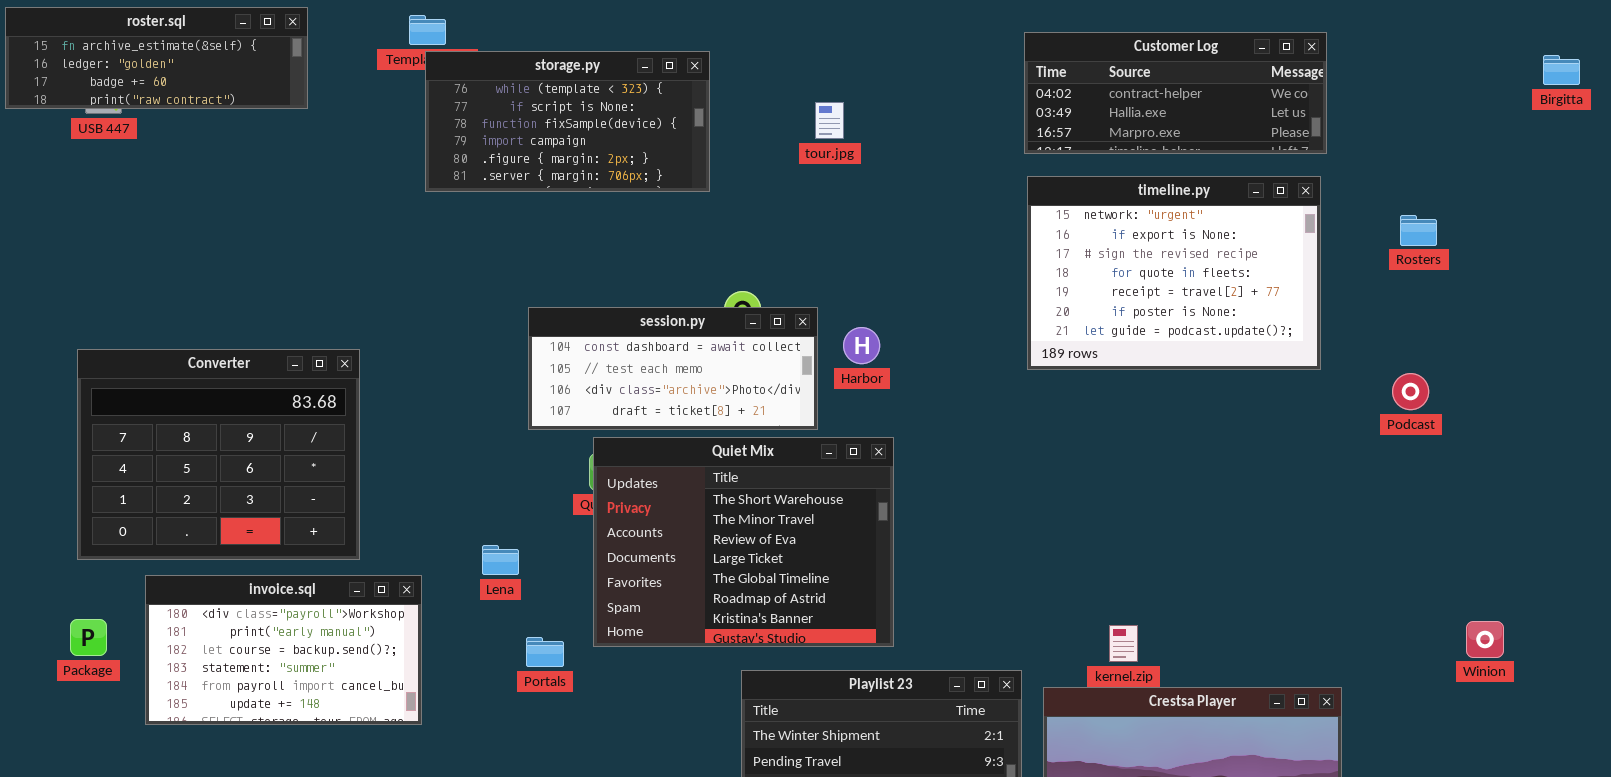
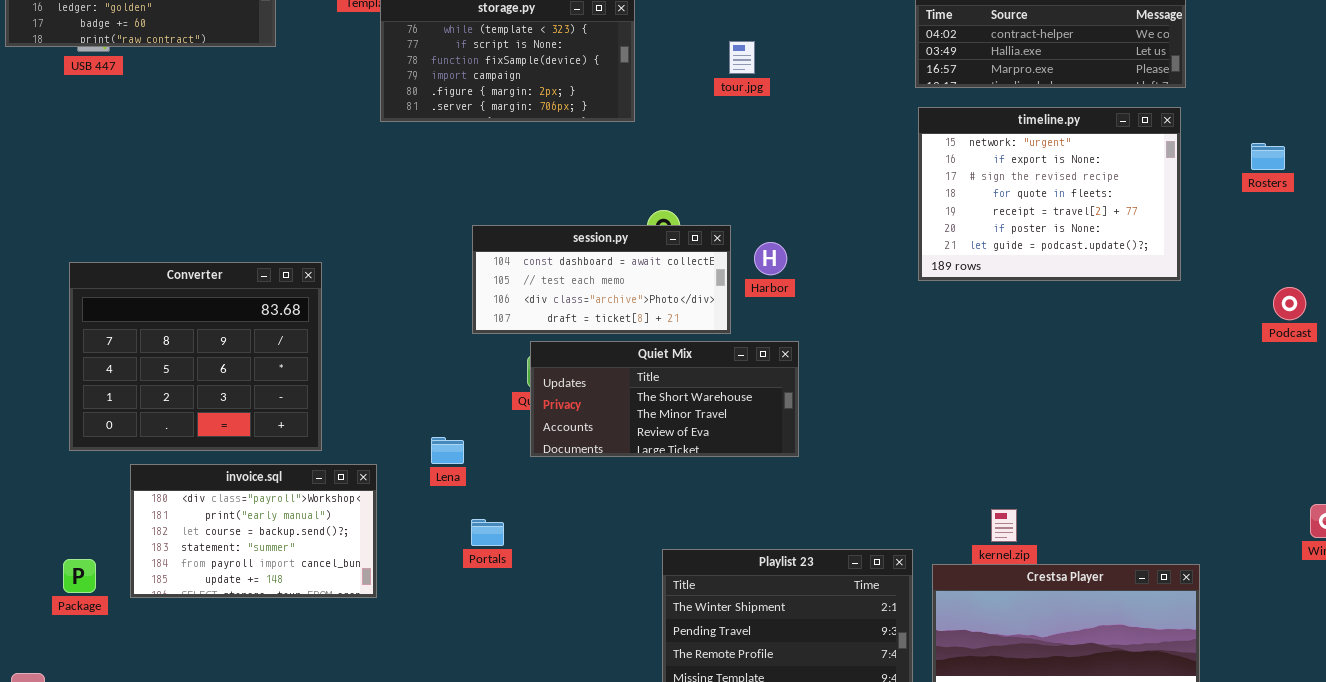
Podcast: [1392,373,1429,410] -> [1273,287,1306,320], moved
Quiet Mix: [593,437,894,647] -> [530,341,799,457], resized
Package: [70,619,107,656] -> [63,559,96,593], moved

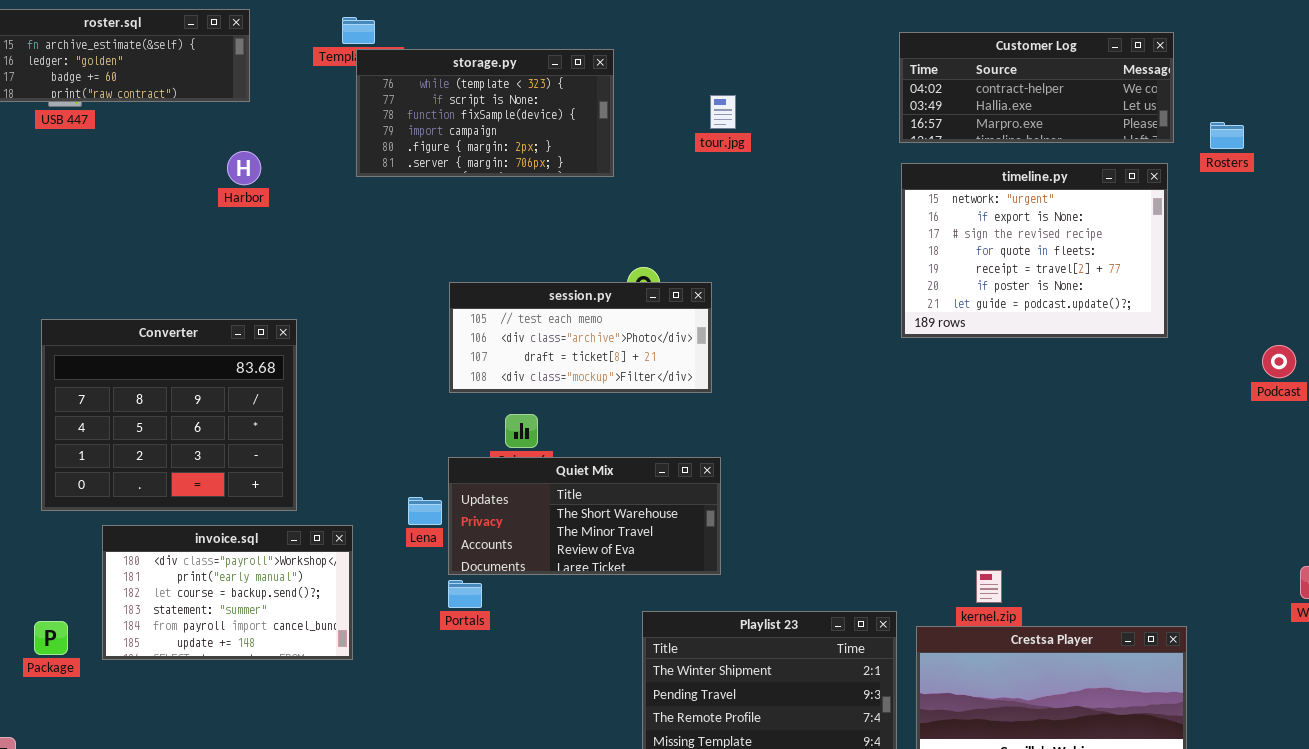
Rosters: [1251,143,1285,170] -> [1210,122,1244,149], moved
session.py: [472,225,731,334] -> [449,282,712,393], scrolled down 1 row
Harbor: [754,242,787,275] -> [227,151,261,185], moved
Quiet Mix: [530,341,799,457] -> [448,457,721,575], moved

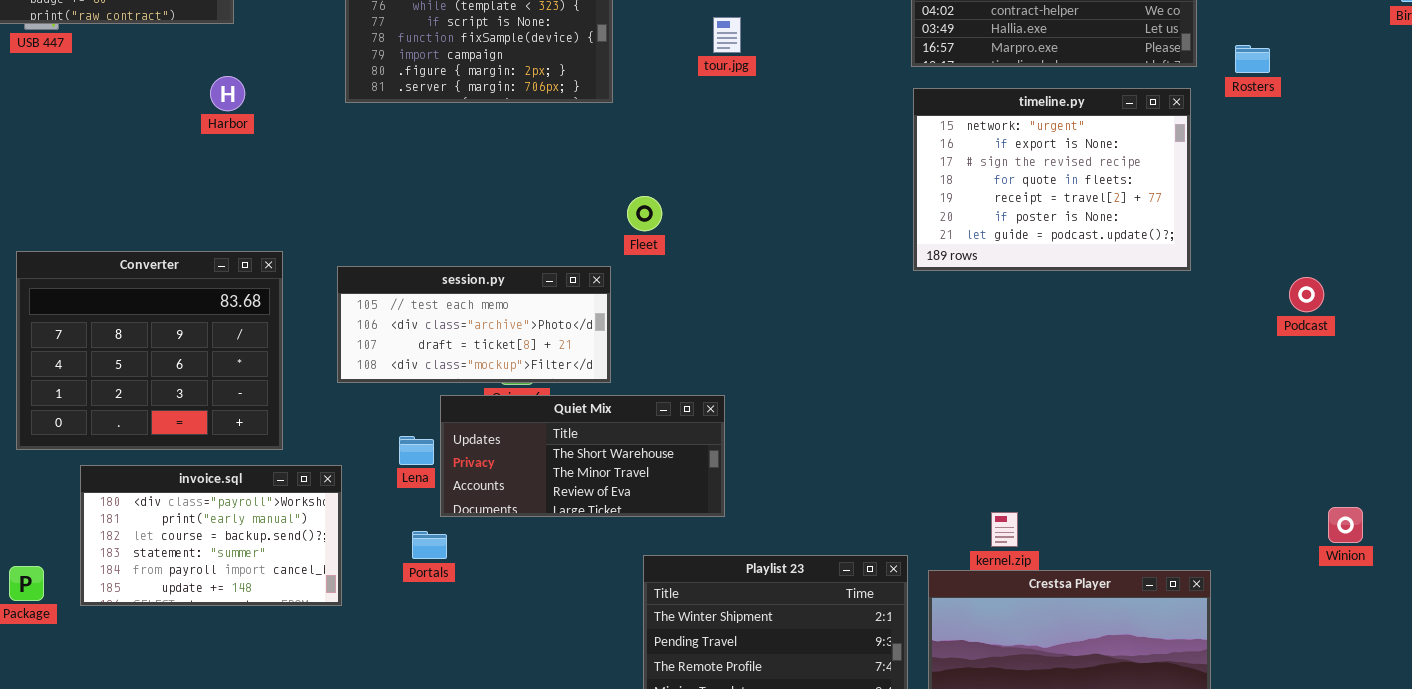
session.py: [449,282,712,393] -> [337,266,611,383], moved
Portals: [448,580,482,608] -> [412,531,447,559], moved

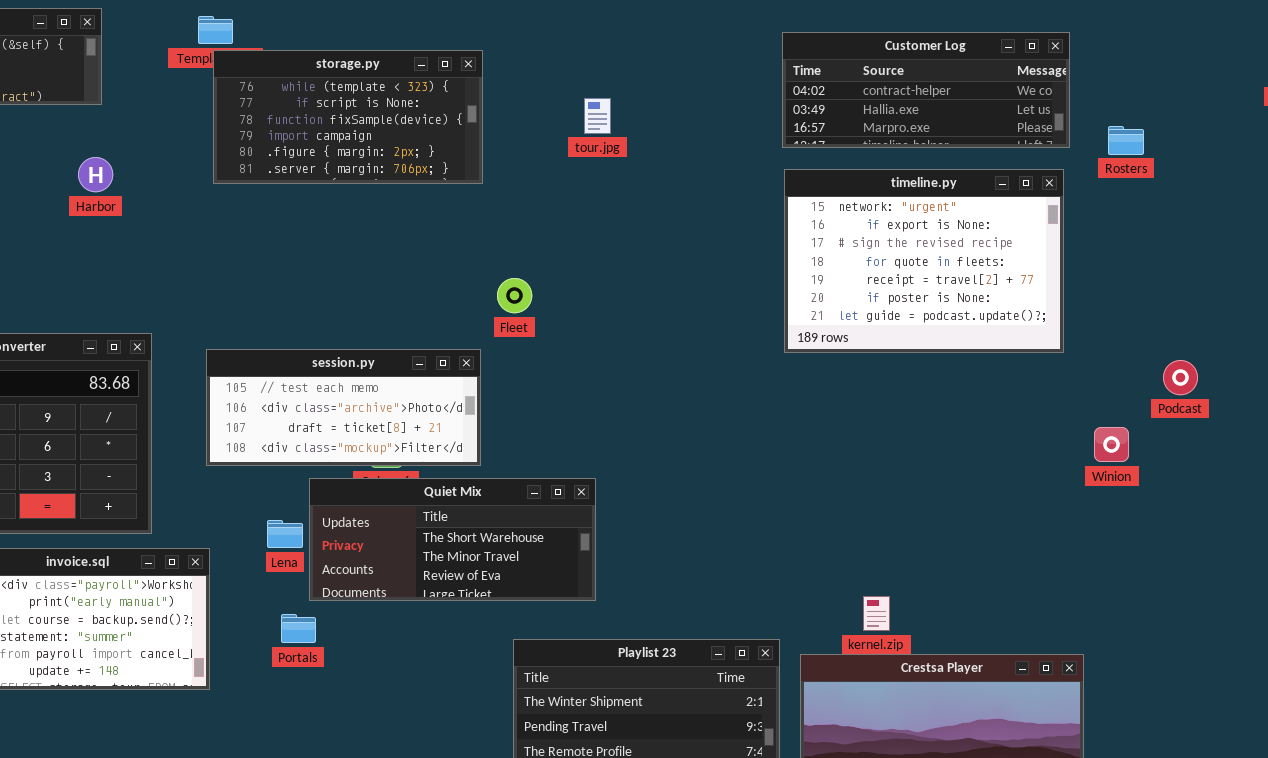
Winion: [1328,507,1363,543] -> [1094,427,1129,462], moved

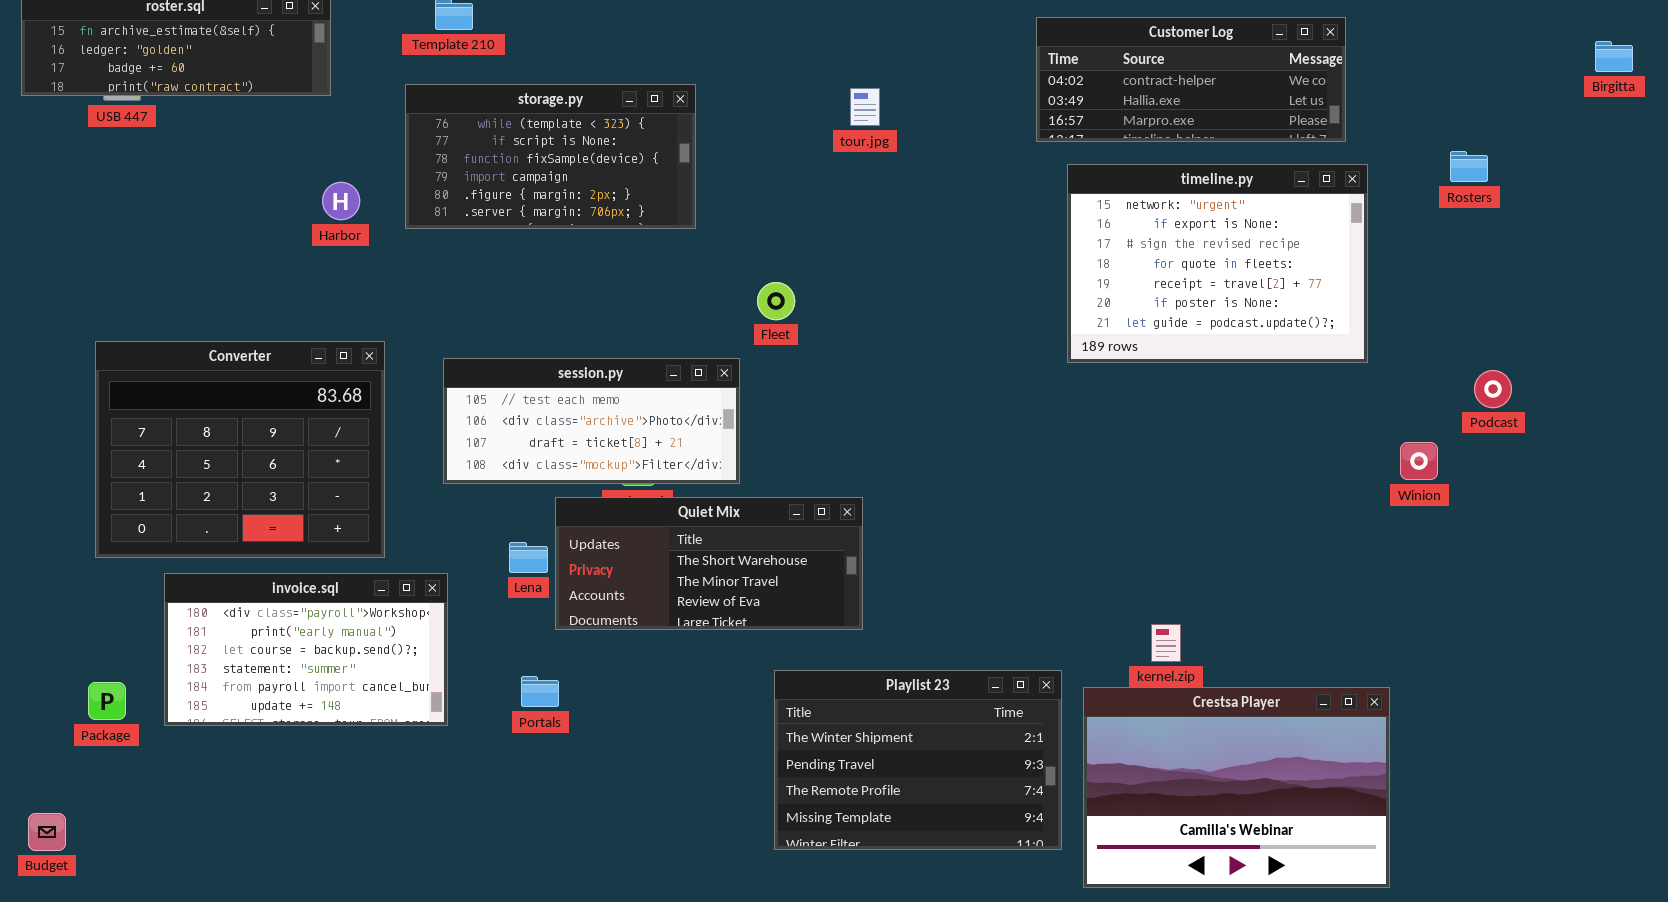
Customer Log: [782,32,1070,148] -> [1036,17,1346,142], moved
storage.py: [213,50,483,184] -> [405,84,696,229], moved
Rosters: [1108,126,1144,155] -> [1450,151,1488,182], moved
Harbor: [78,157,113,192] -> [322,182,360,220], moved
Portals: [281,614,316,643] -> [521,676,559,707], moved

